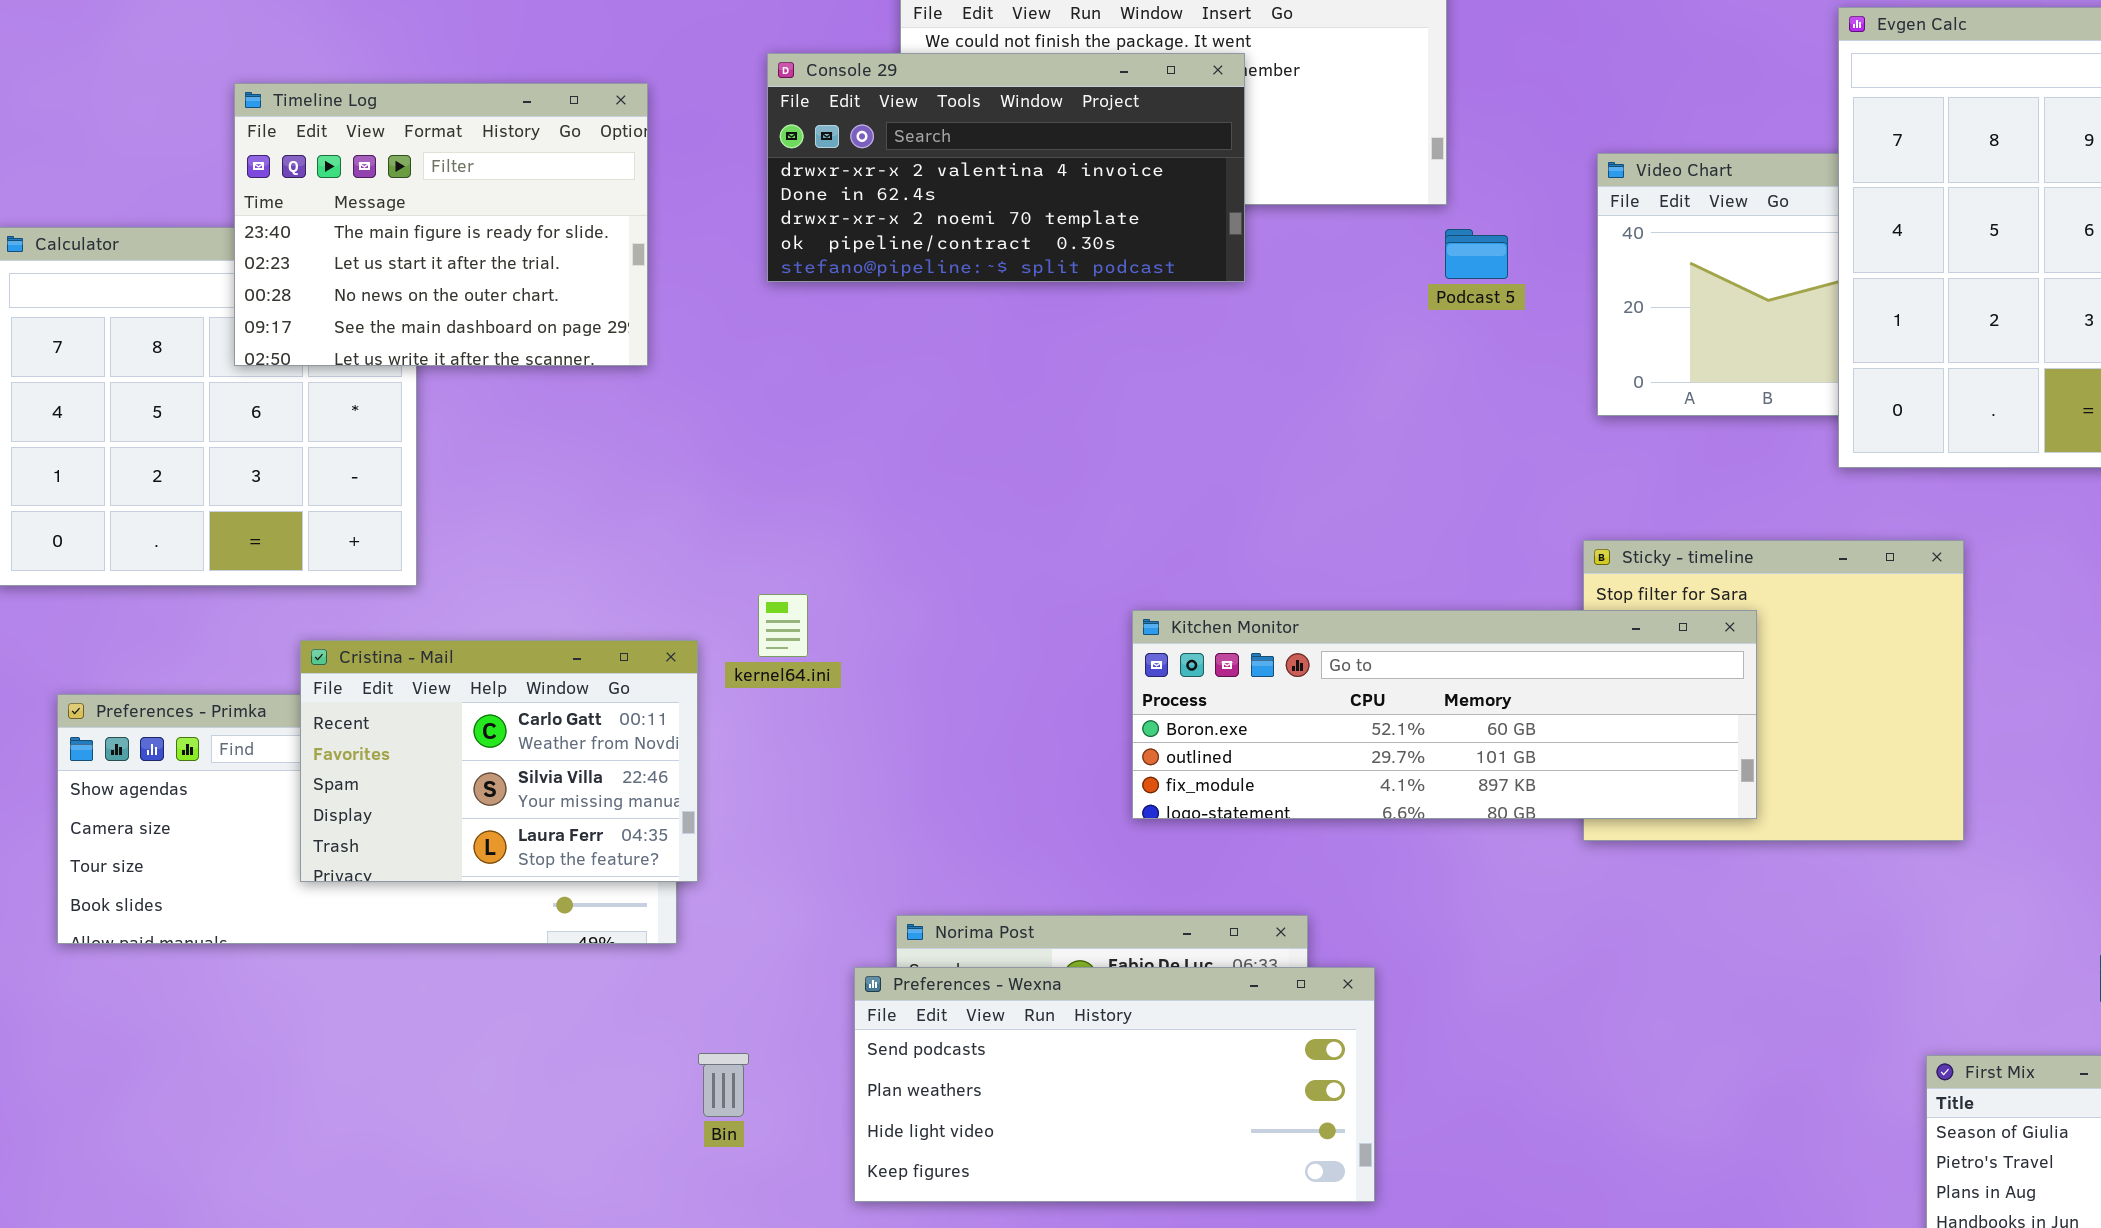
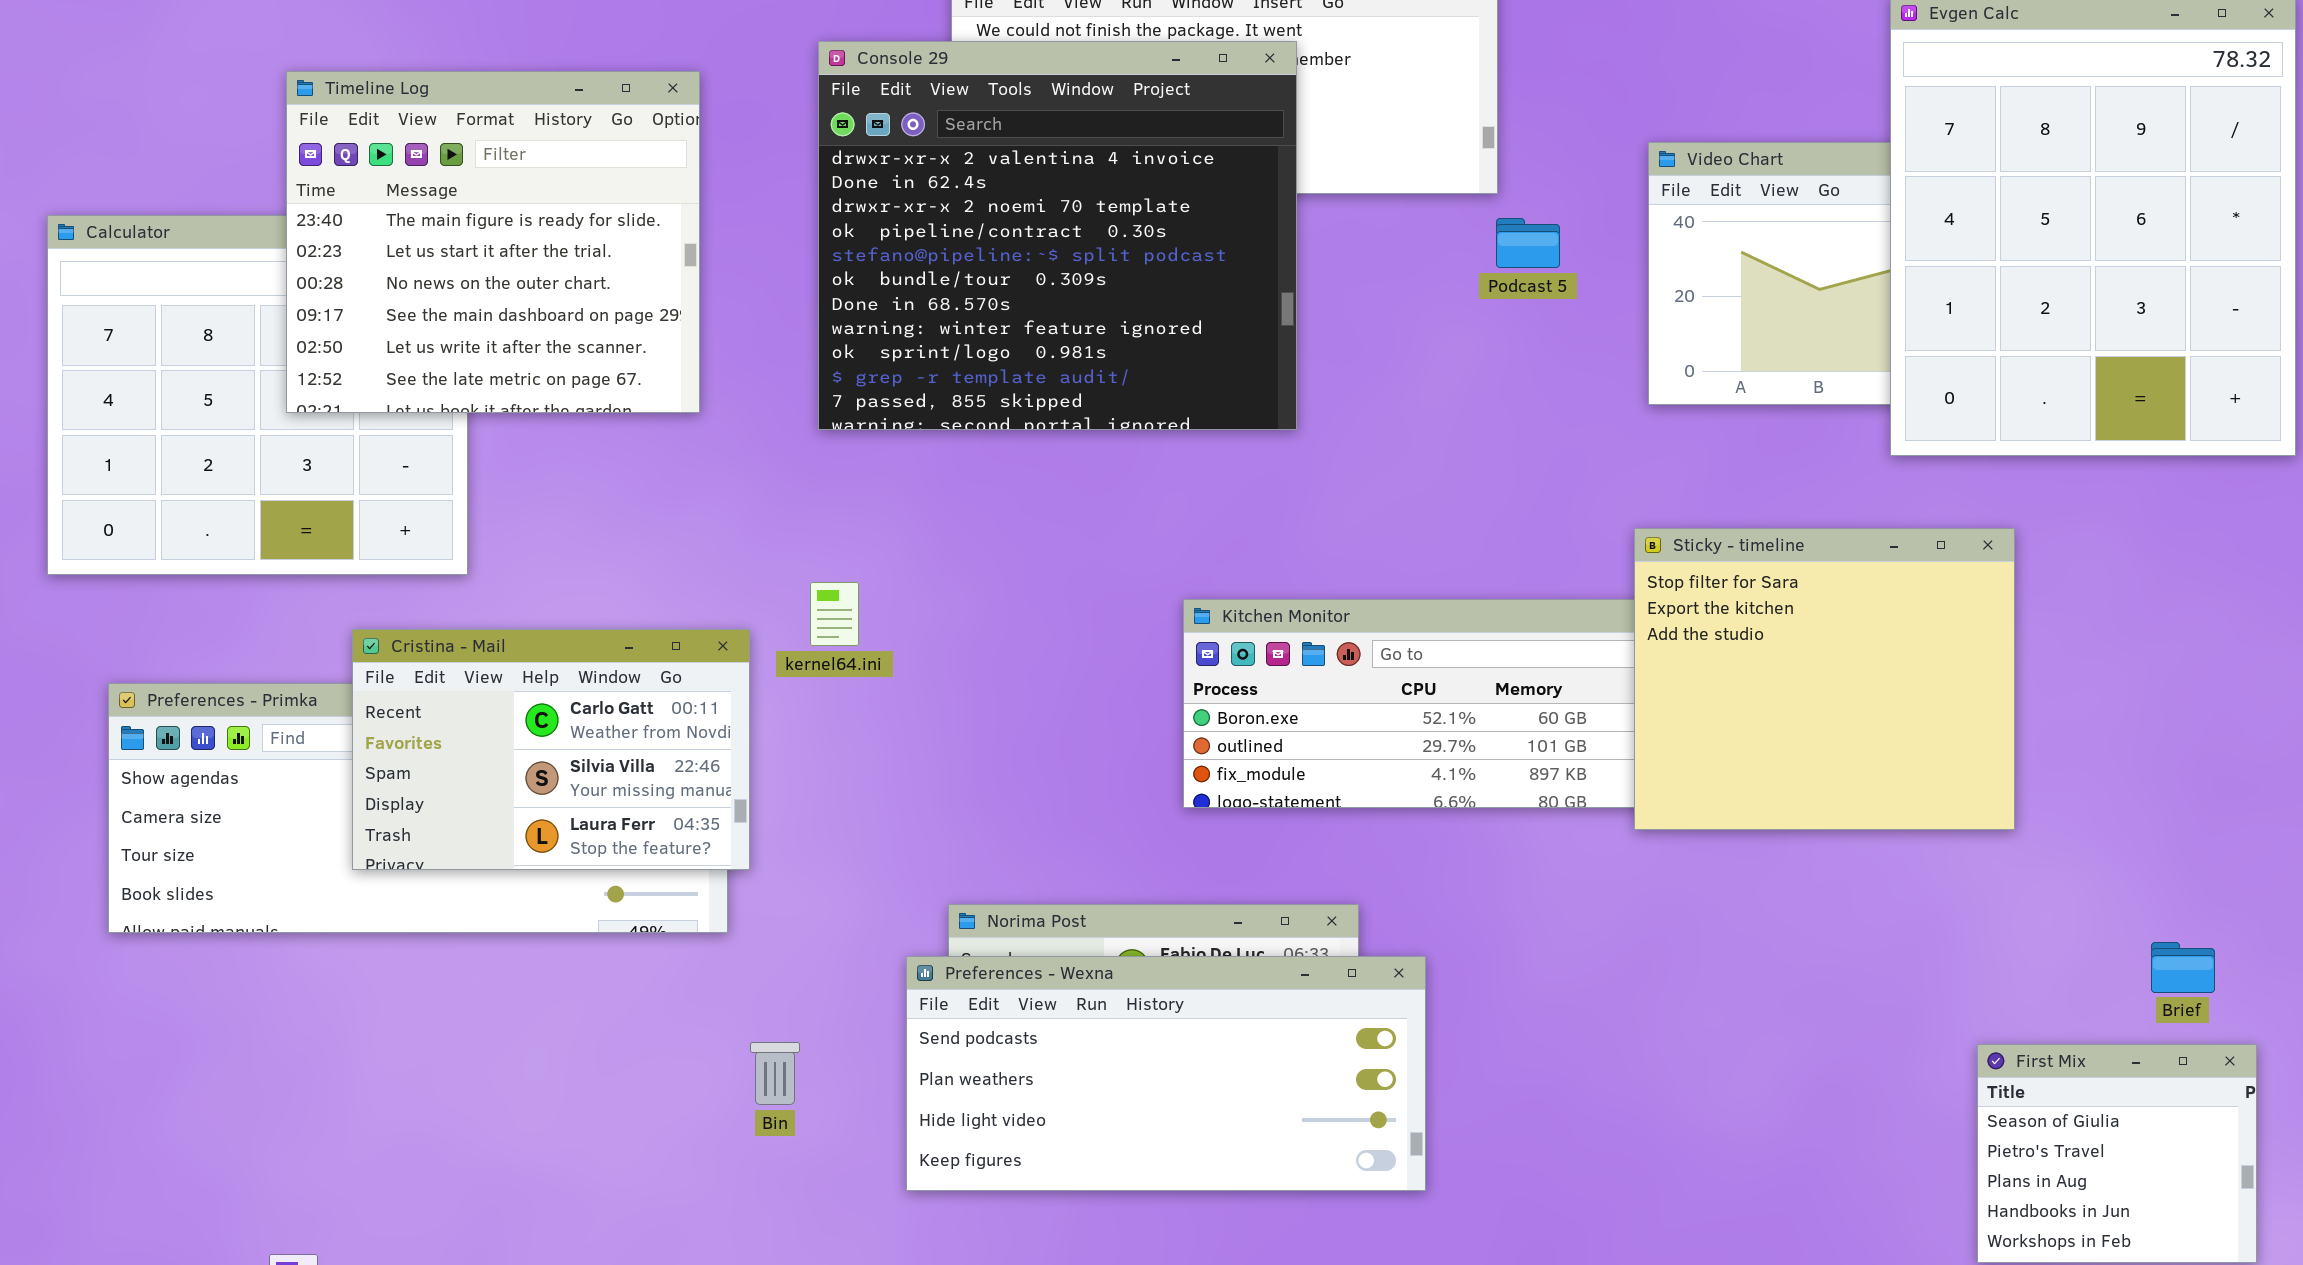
Console 29: [767,53,1245,282] -> [818,41,1297,430], resized
Timeline Log: [234,83,648,366] -> [286,71,700,413], resized
Sticky - timeline: [1583,540,1964,841] -> [1634,528,2015,830], raised

